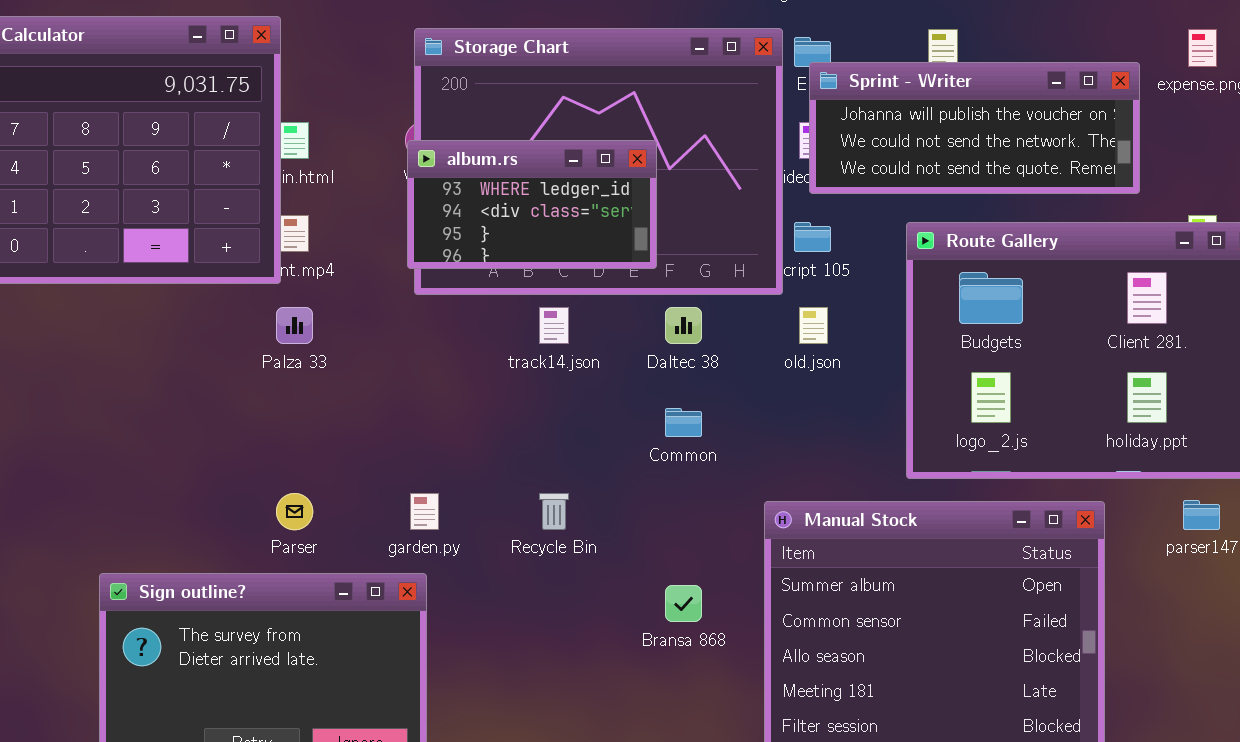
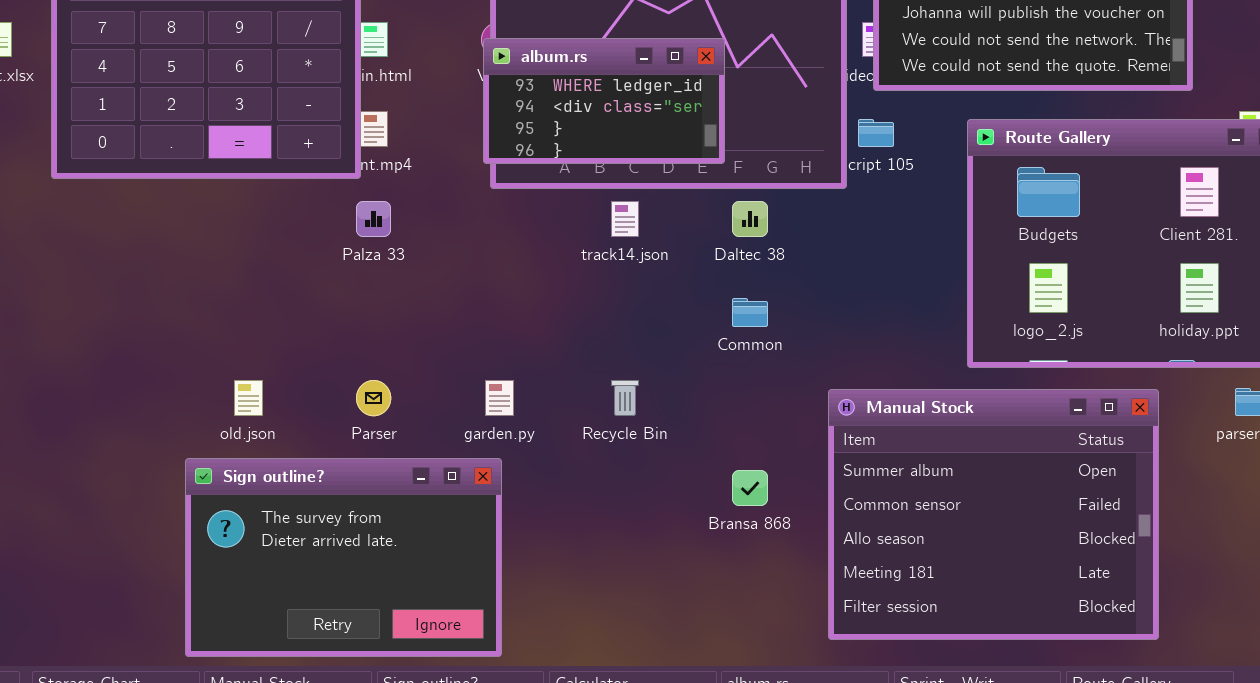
old.json: [799,307,828,344] -> [234,380,263,416], moved

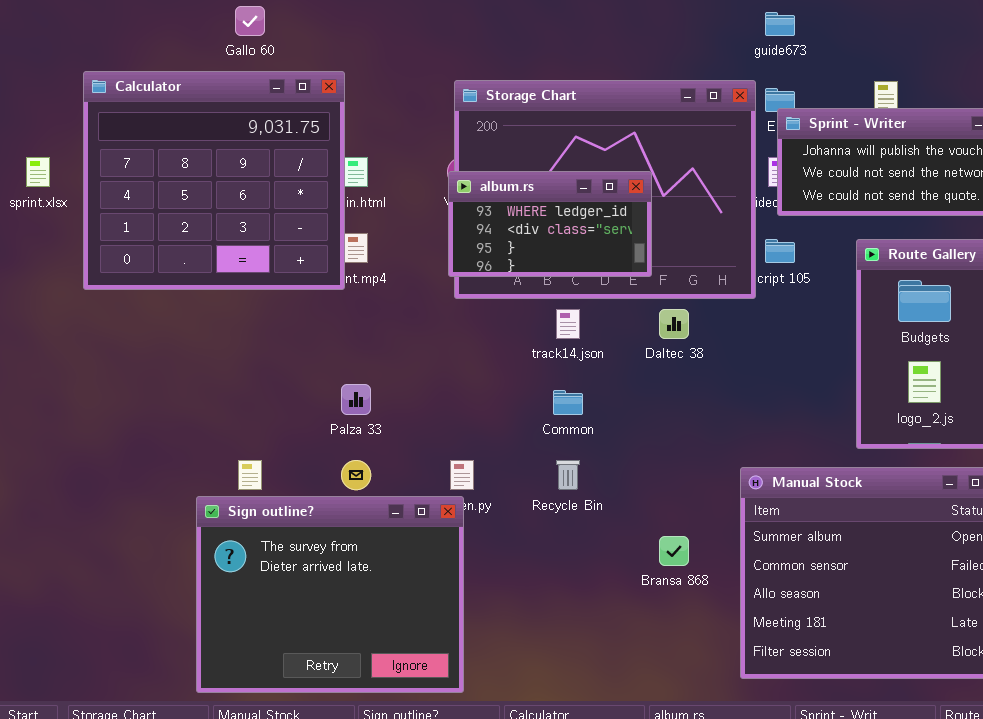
Palza 33: [356,201,391,237] -> [341,384,371,415], moved
Common: [732,298,768,327] -> [553,390,583,415], moved
Sign outline?: [185,458,502,657] -> [196,496,464,693], resized

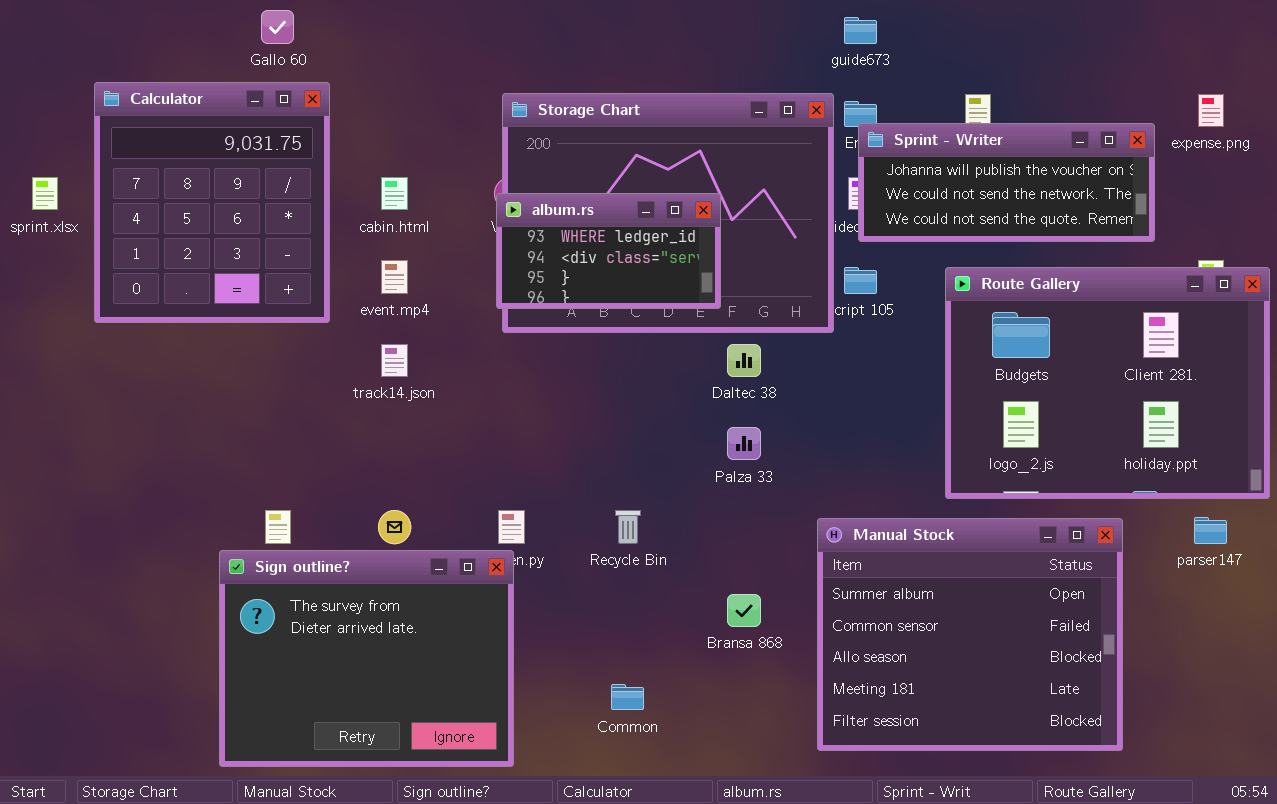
Calculator: [83,71,345,290] -> [94,82,330,323], resized
track14.json: [556,309,580,339] -> [381,344,408,377], moved
Palza 33: [341,384,371,415] -> [727,427,761,460], moved
Common: [553,390,583,415] -> [611,684,644,710], moved

